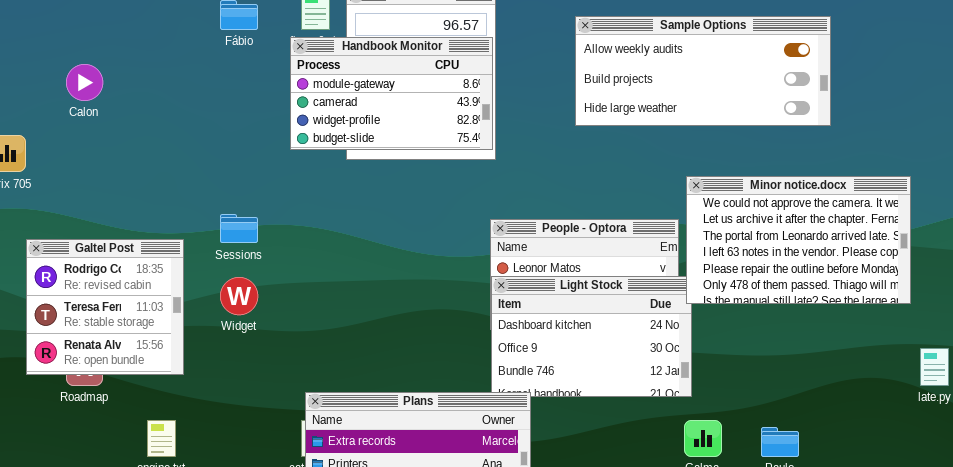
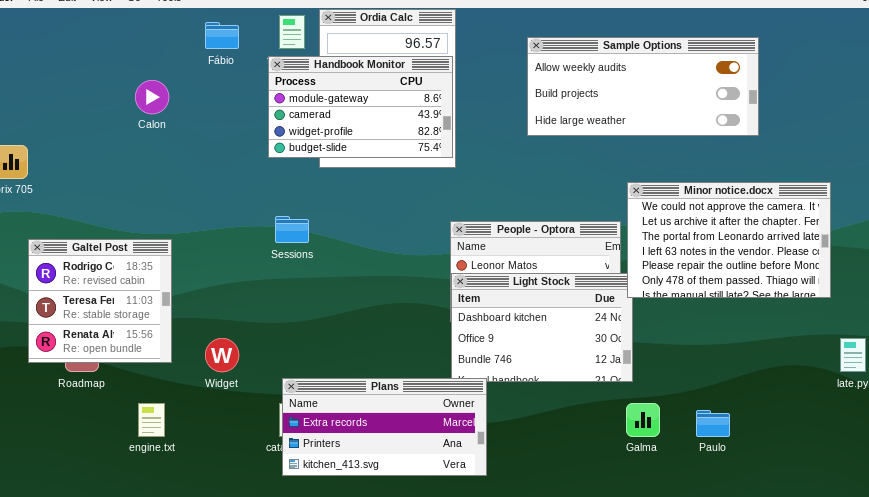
Calon: [66,64,103,101] -> [135,80,169,114], moved
Sessions: [220,214,258,243] -> [275,216,309,243], moved
Widget: [220,277,258,315] -> [205,338,239,372], moved

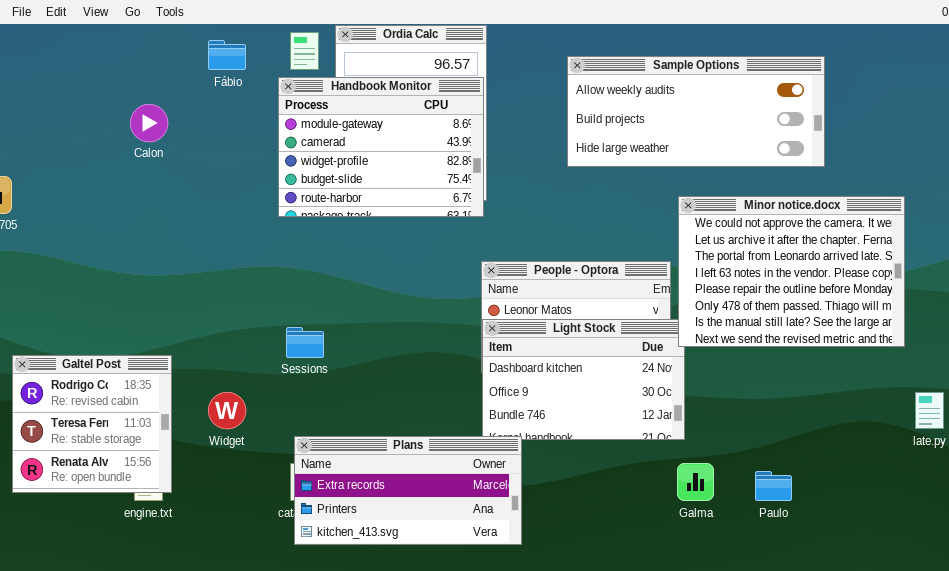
Handbook Monitor: [268,56,453,158] -> [278,77,484,217], resized
Minor notice.docx: [627,182,831,298] -> [678,196,905,347], resized
Sessions: [275,216,309,243] -> [286,327,324,358], moved
Galtel Post: [28,239,172,363] -> [12,355,172,493], moved

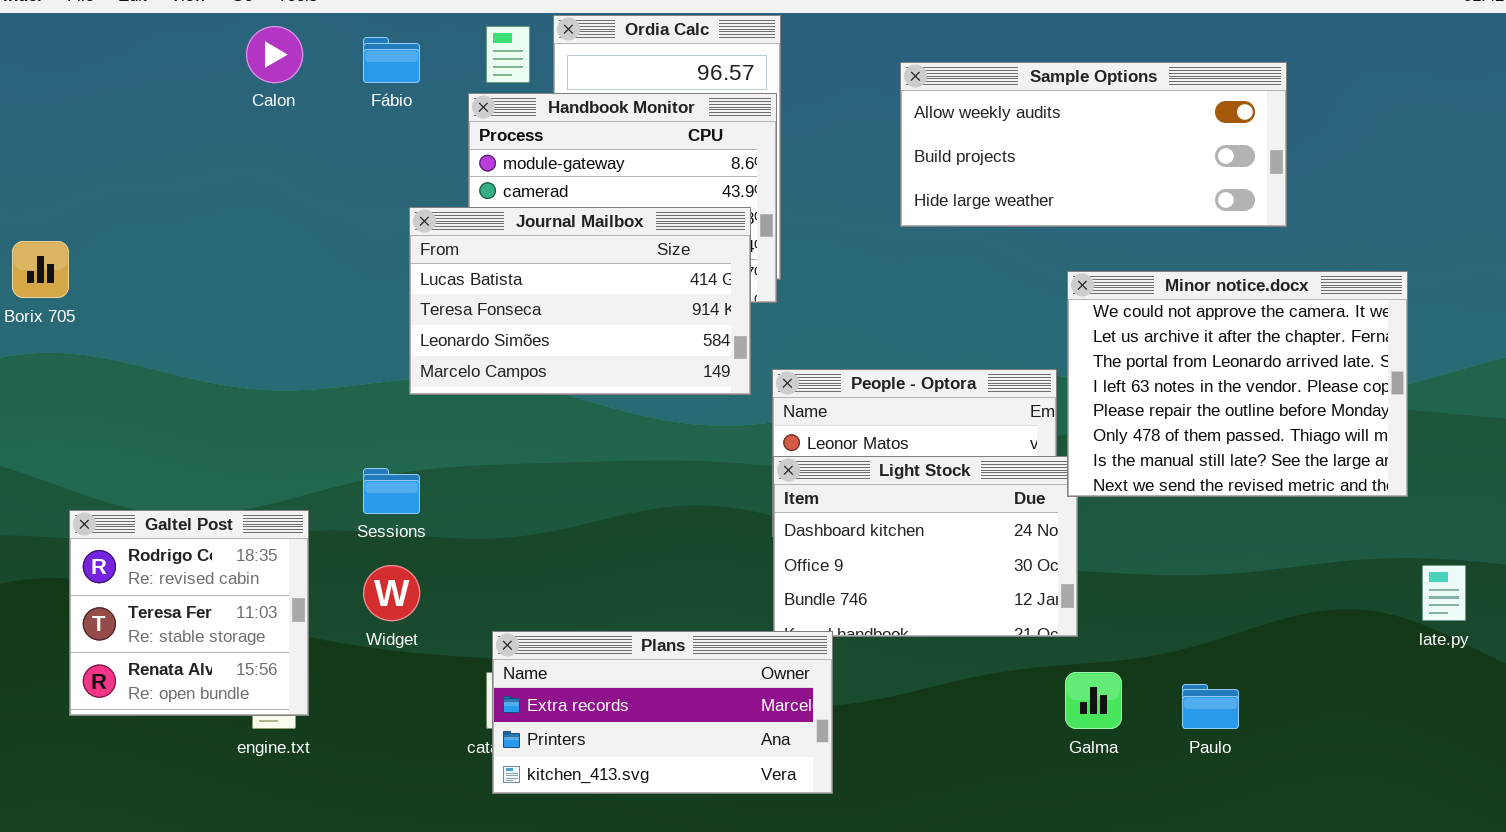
Calon: [130,104,168,142] -> [246,26,303,83], moved
Journal Mailbox: none -> [409,207,751,395], opened
Sessions: [286,327,324,358] -> [363,468,420,514], moved

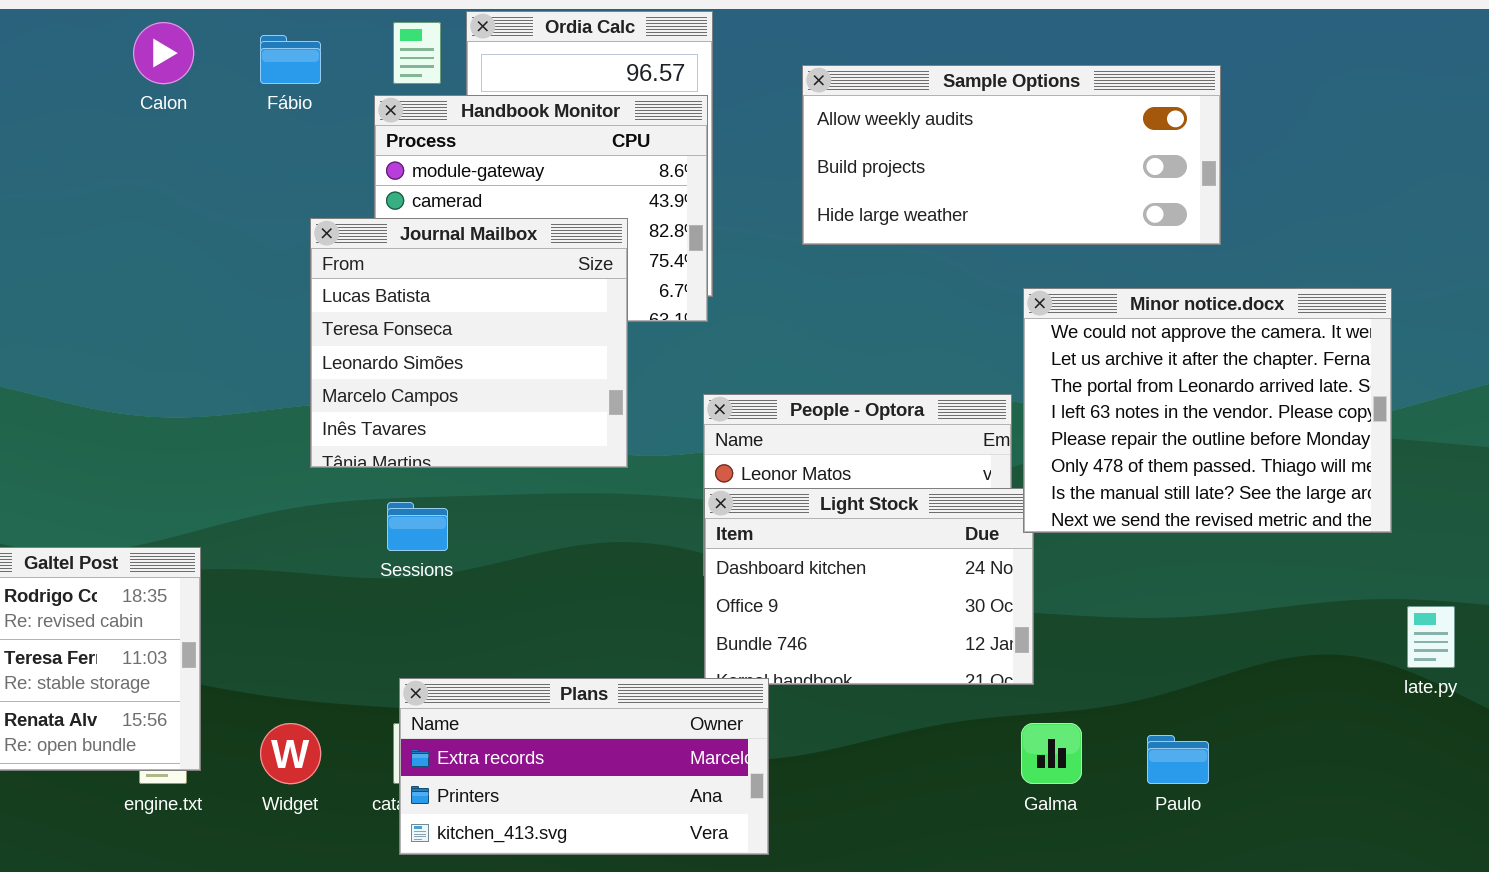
Sample Options: [900,62,1287,227] -> [802,65,1221,245], moved
Journal Mailbox: [409,207,751,395] -> [310,218,628,468], resized
Sessions: [363,468,420,514] -> [387,502,448,551], moved
Widget: [363,565,420,621] -> [260,723,321,784], moved

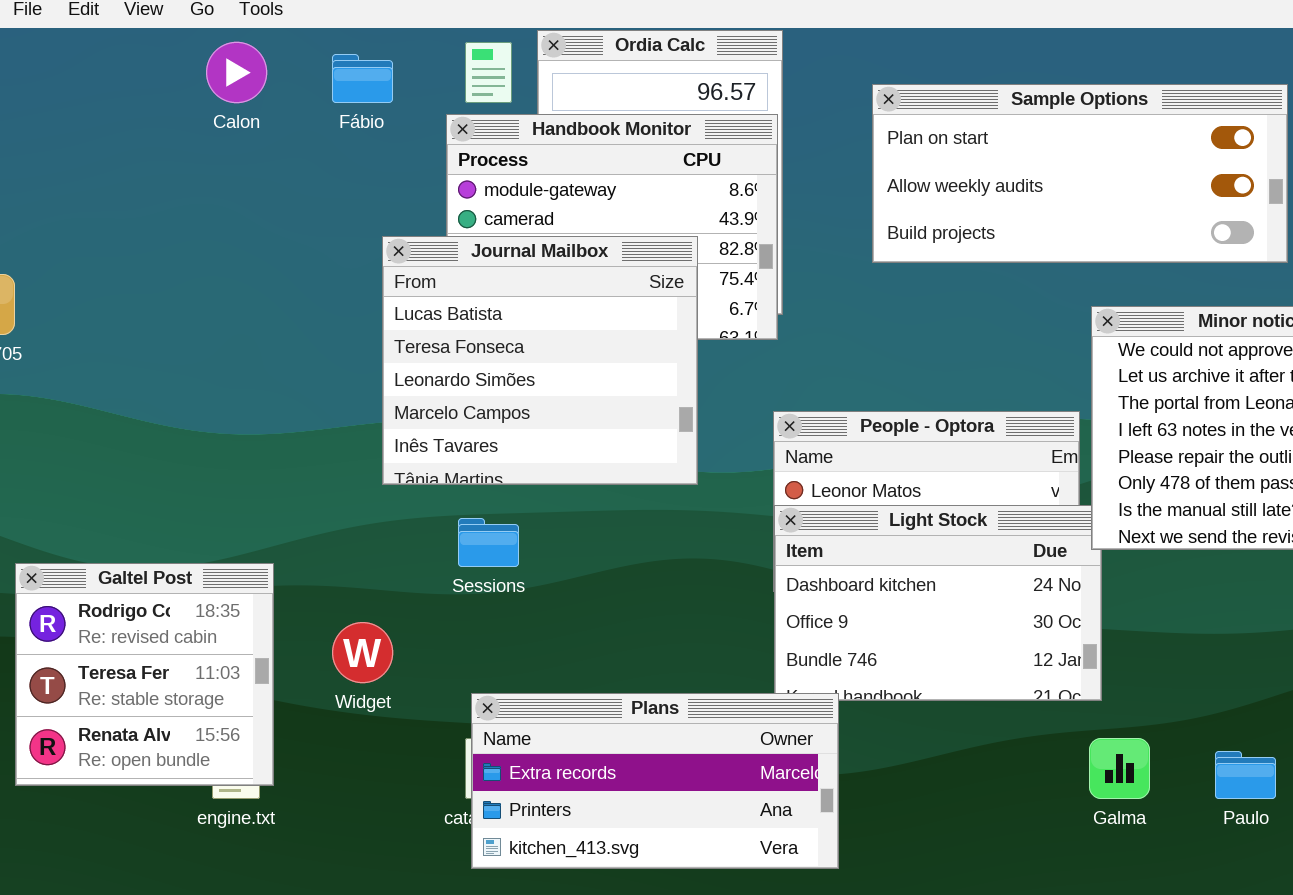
Sample Options: [802,65,1221,245] -> [872,84,1288,263], scrolled up 1 row
Widget: [260,723,321,784] -> [332,622,393,683], moved

